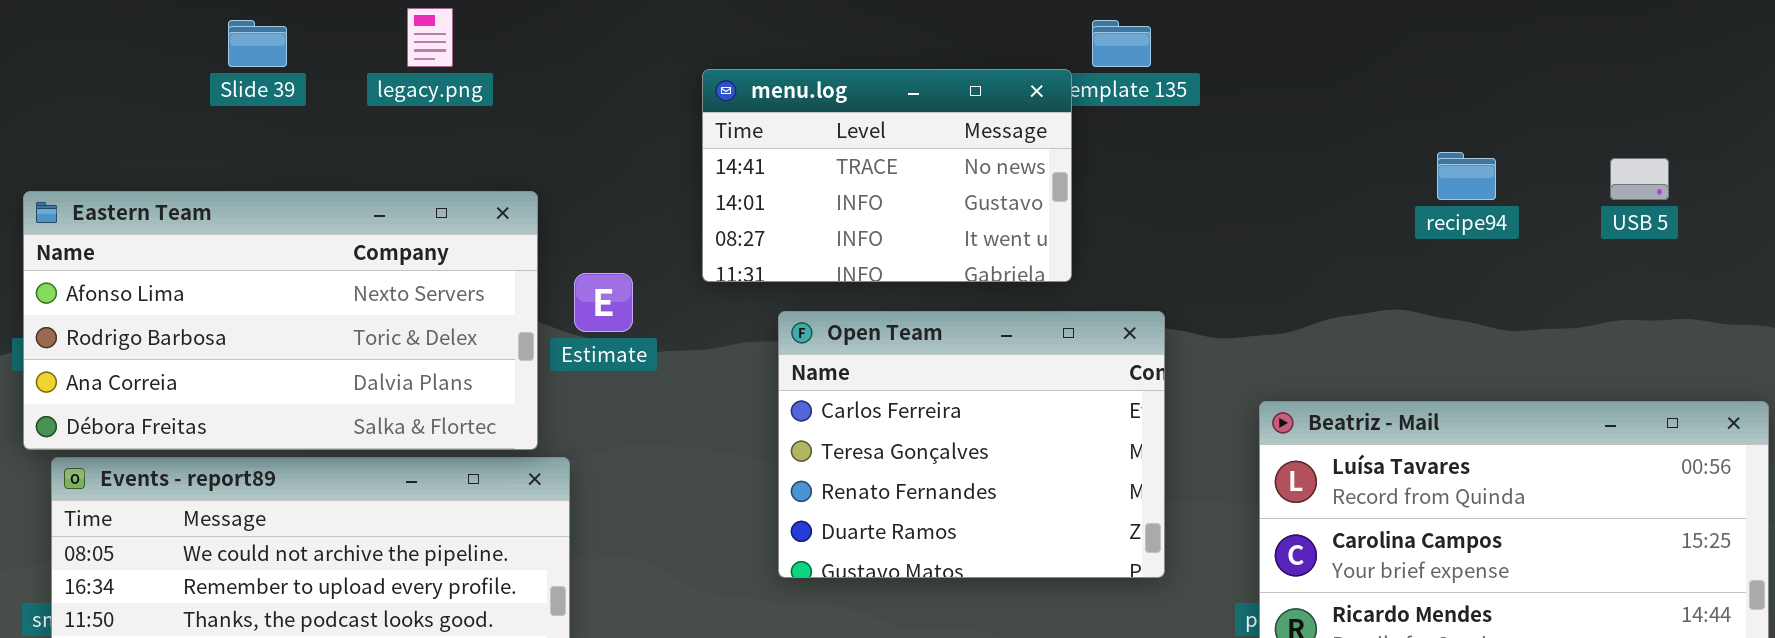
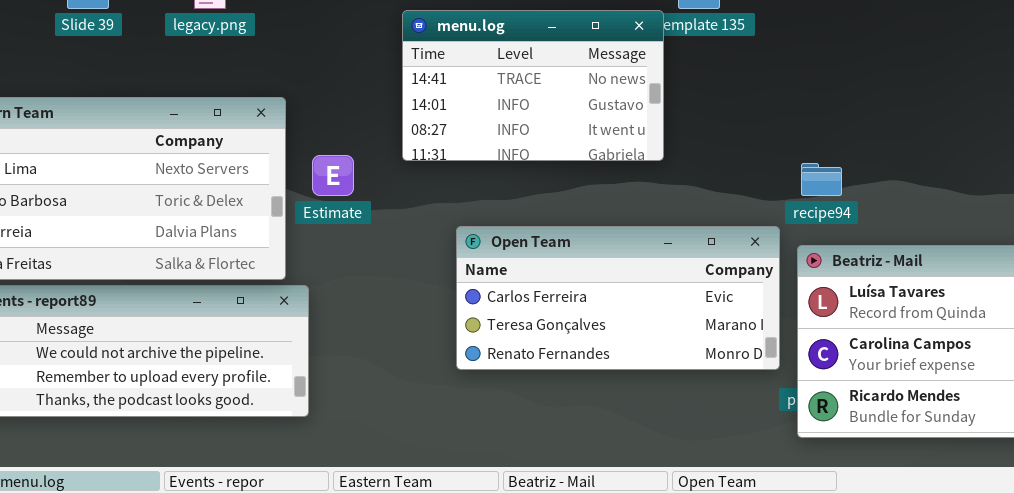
recipe94: [1437,152,1496,200] -> [801,163,842,196], moved
Open Team: [778,311,1165,578] -> [456,226,780,370], resized

